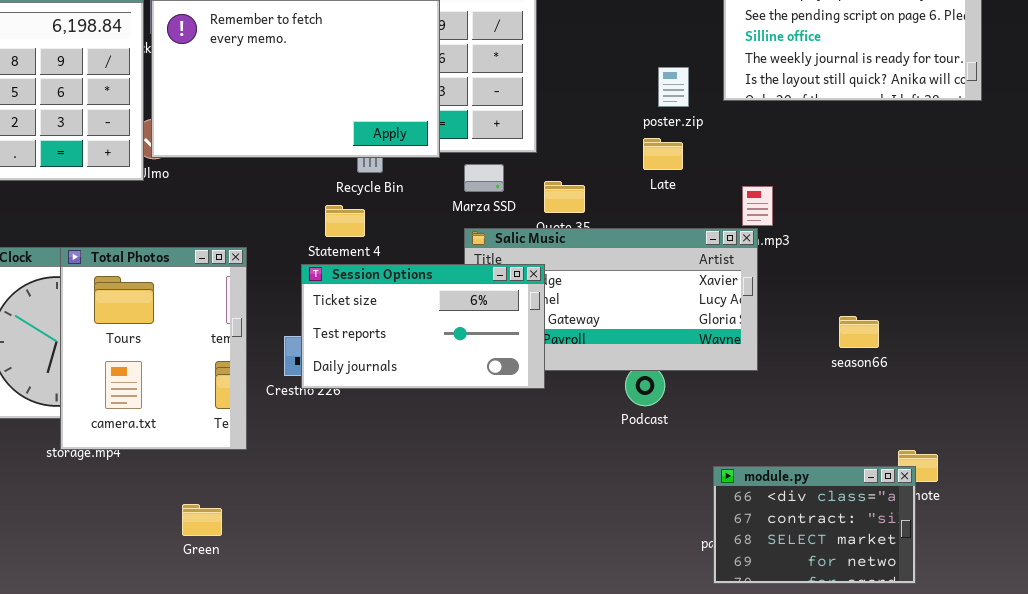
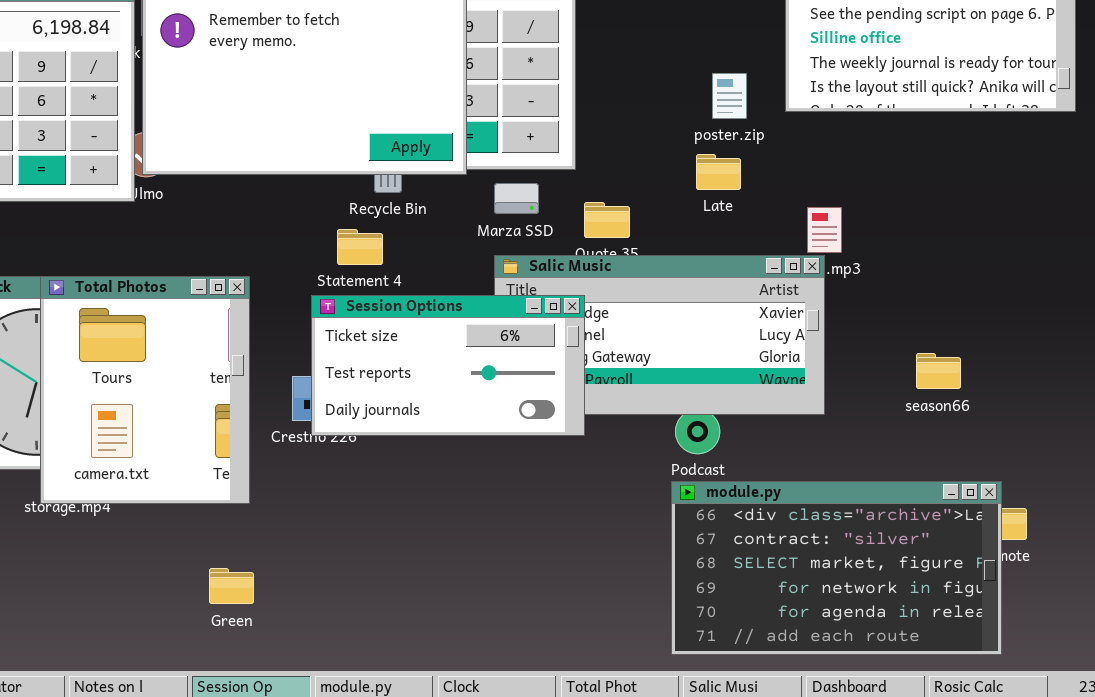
module.py: [713,466,916,584] -> [671,481,1002,655], resized
Green: [182,504,222,536] -> [209,568,254,604], moved

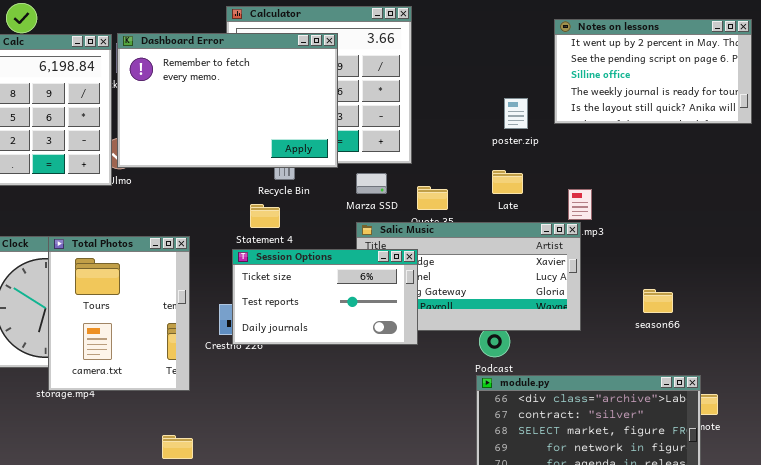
Late: [696,154,741,190] -> [492,170,523,194], moved

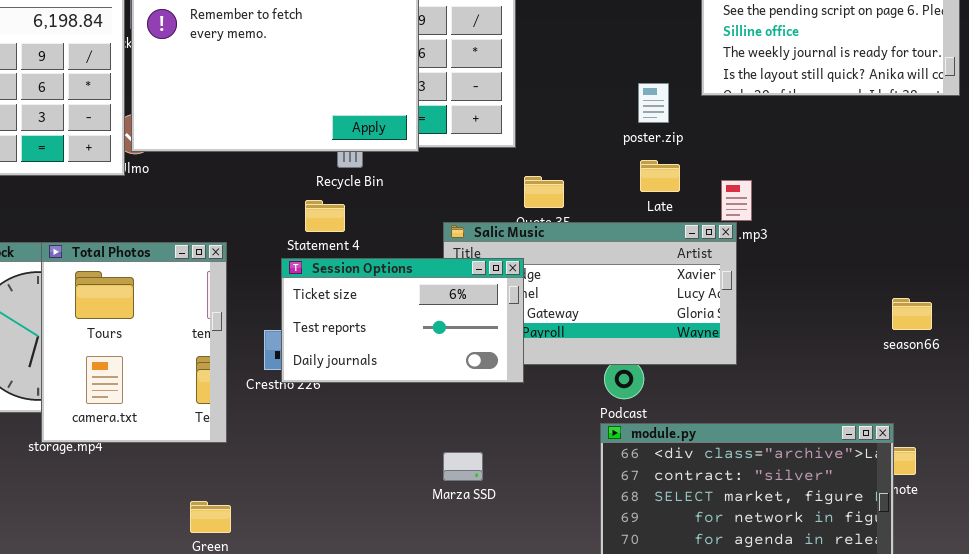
poster.zip: [504,98,528,129] -> [638,83,669,123], moved
Late: [492,170,523,194] -> [640,160,680,192], moved
Marza SSD: [356,173,387,194] -> [443,452,483,481], moved
season66: [643,289,673,313] -> [892,298,932,330], moved

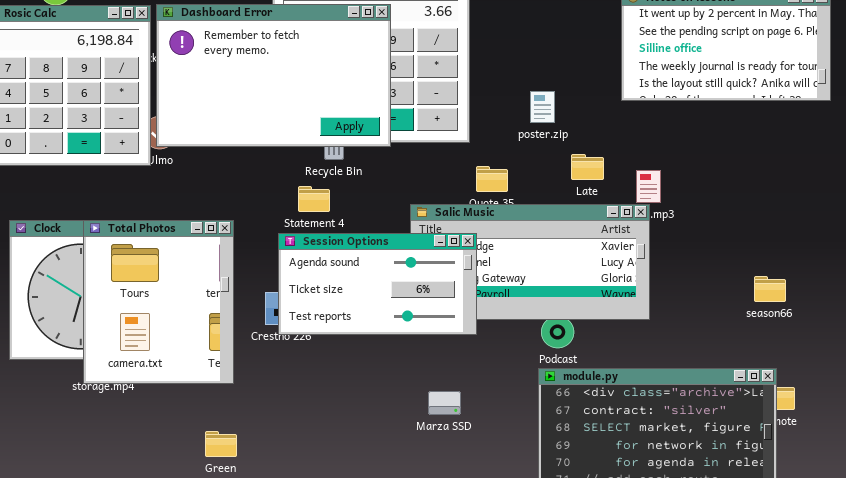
poster.zip: [638,83,669,123] -> [530,91,555,123], moved
Session Options: [281,258,524,383] -> [278,233,477,335], scrolled up 1 row
season66: [892,298,932,330] -> [754,276,786,302], moved
Marza SSD: [443,452,483,481] -> [428,391,461,415], moved

